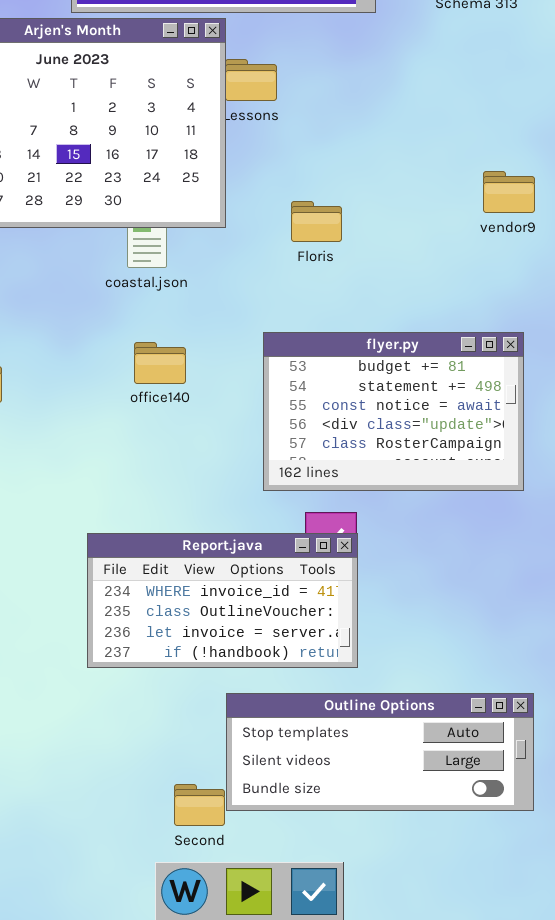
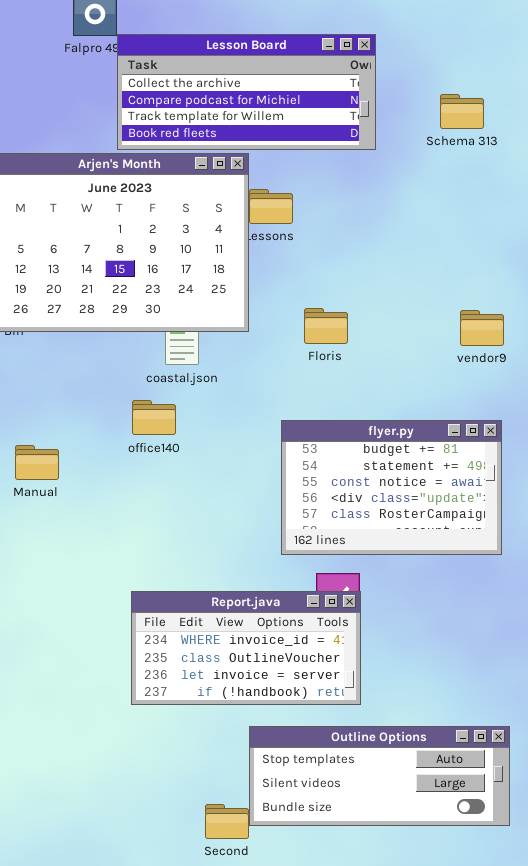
vendor9: [483,171,535,213] -> [460,310,504,346], moved
office140: [134,342,186,384] -> [132,400,176,435], moved

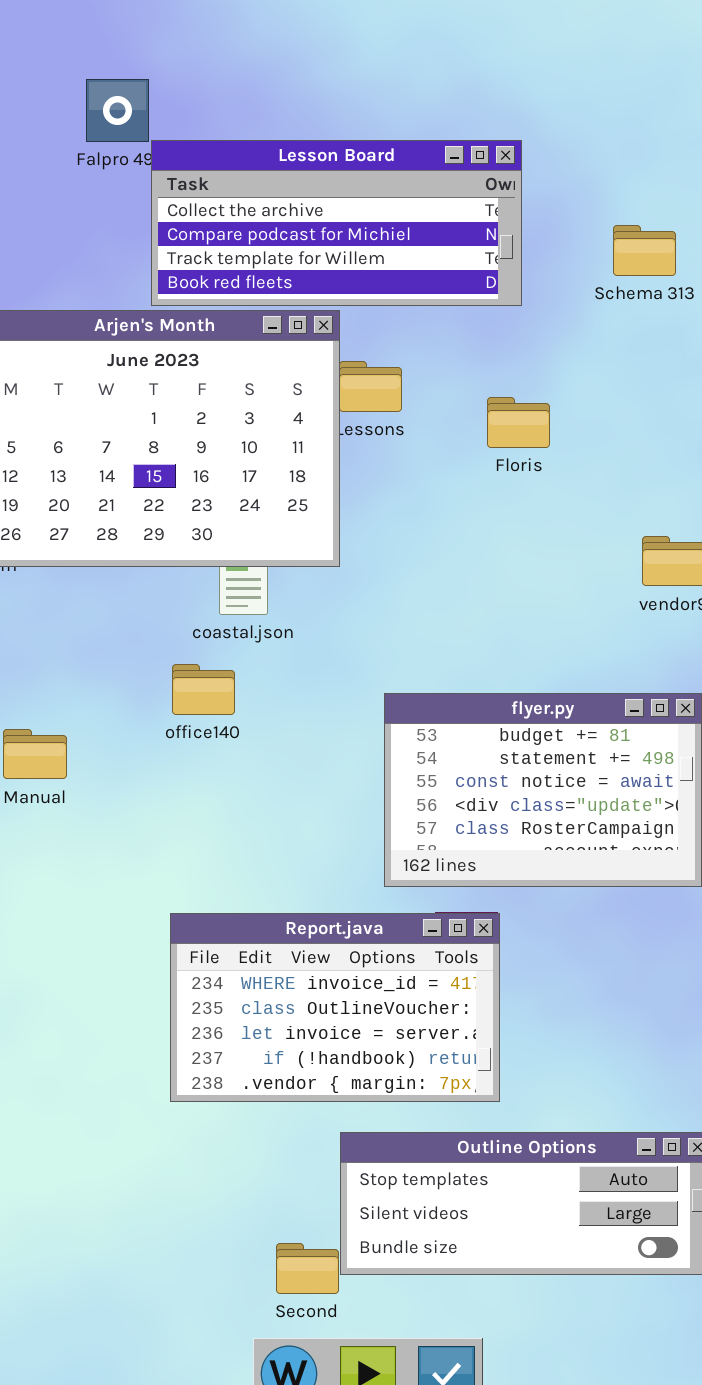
Floris: [304,308,348,344] -> [487,397,550,448], moved
Report.java: [131,591,361,705] -> [170,913,500,1102], resized

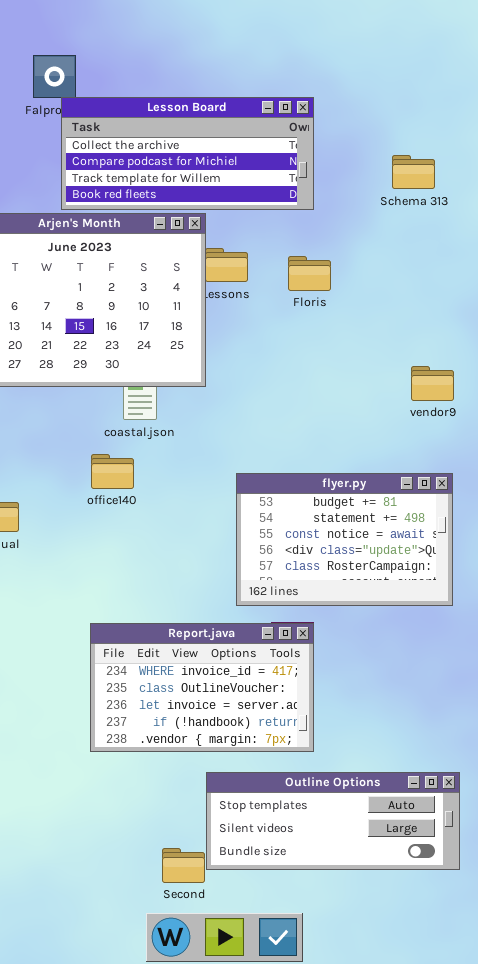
Lesson Board: [151,140,522,306] -> [61,97,314,210], moved
Floris: [487,397,550,448] -> [288,256,331,291], moved

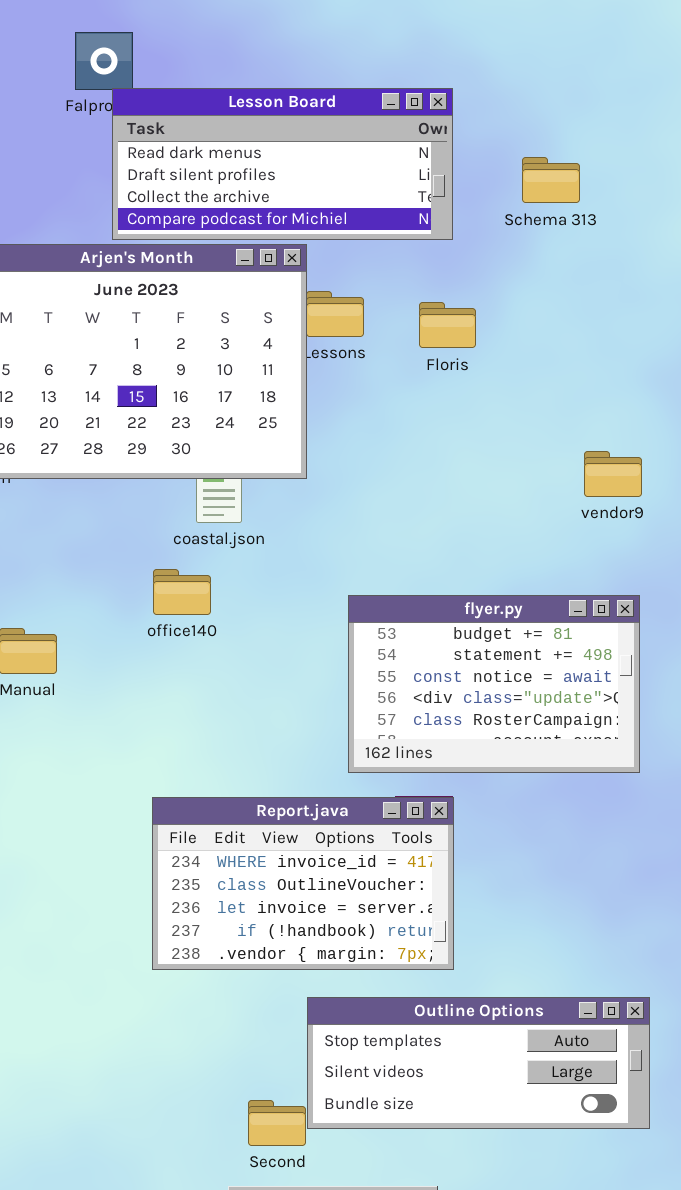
Lesson Board: [61,97,314,210] -> [112,88,453,240], scrolled up 2 rows
Schema 313: [392,155,435,189] -> [522,157,580,203], moved

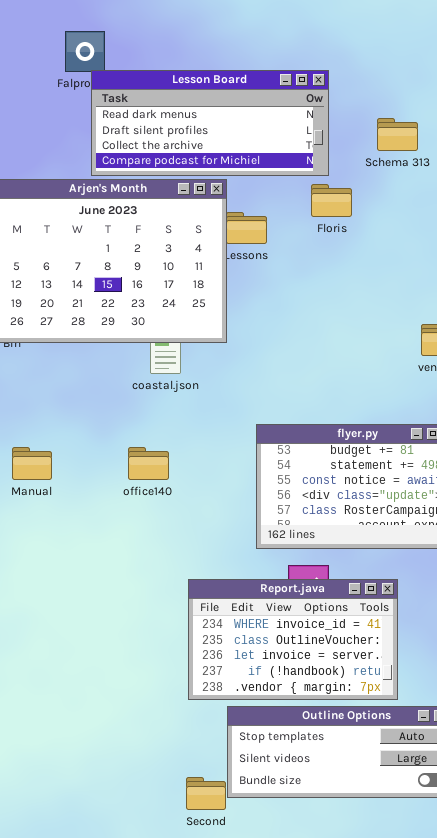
Floris: [419,302,476,348] -> [311,184,352,217], moved
office140: [153,569,211,615] -> [128,447,169,480], moved
Report.java: [152,797,454,970] -> [188,579,398,700], moved

